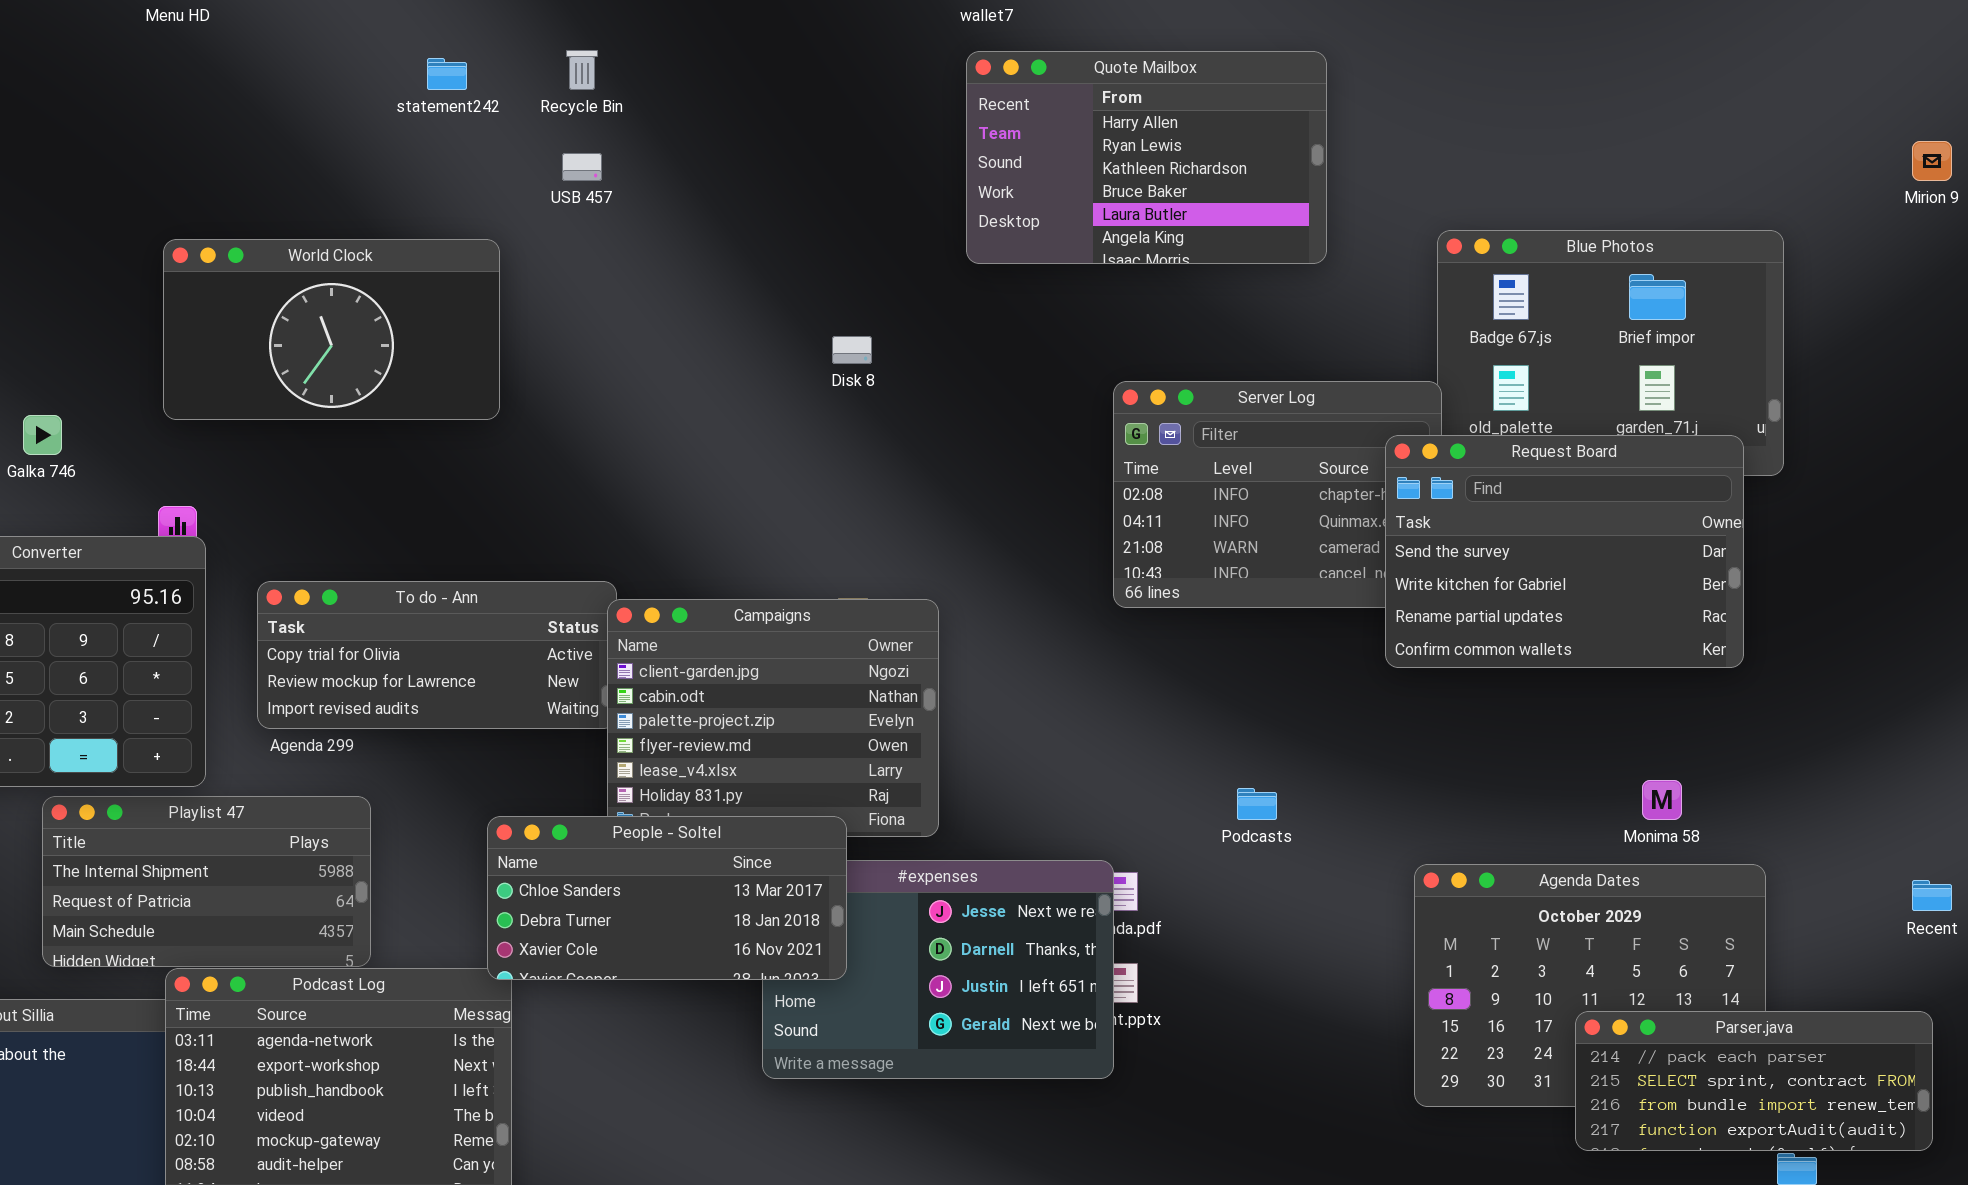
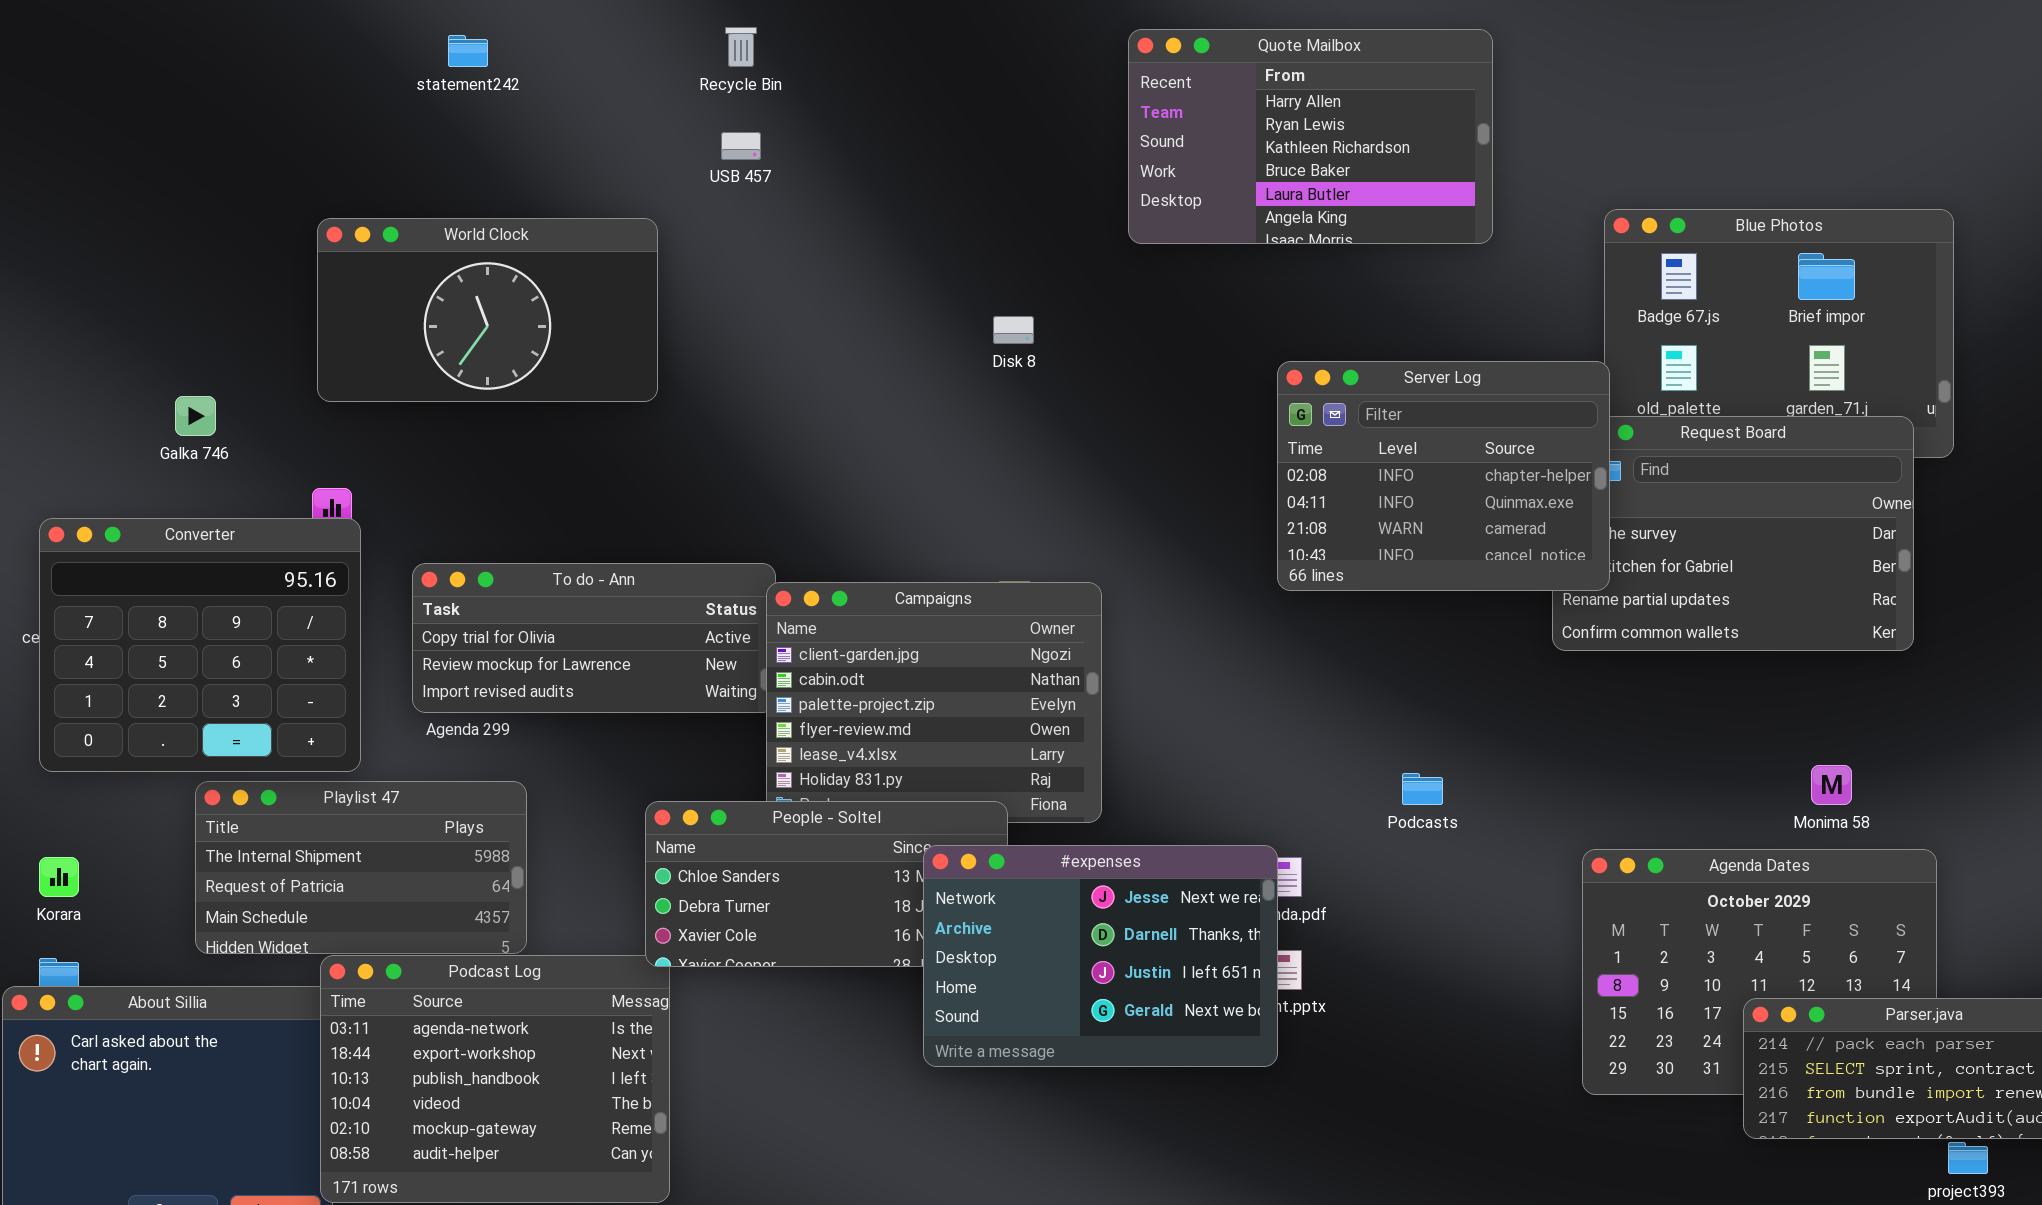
statement242: [427,58,467,90] -> [448,35,488,67], moved
Server Log: [1113,381,1442,608] -> [1277,361,1610,591], raised
#expenses: [762,860,1114,1079] -> [923,845,1278,1067], raised

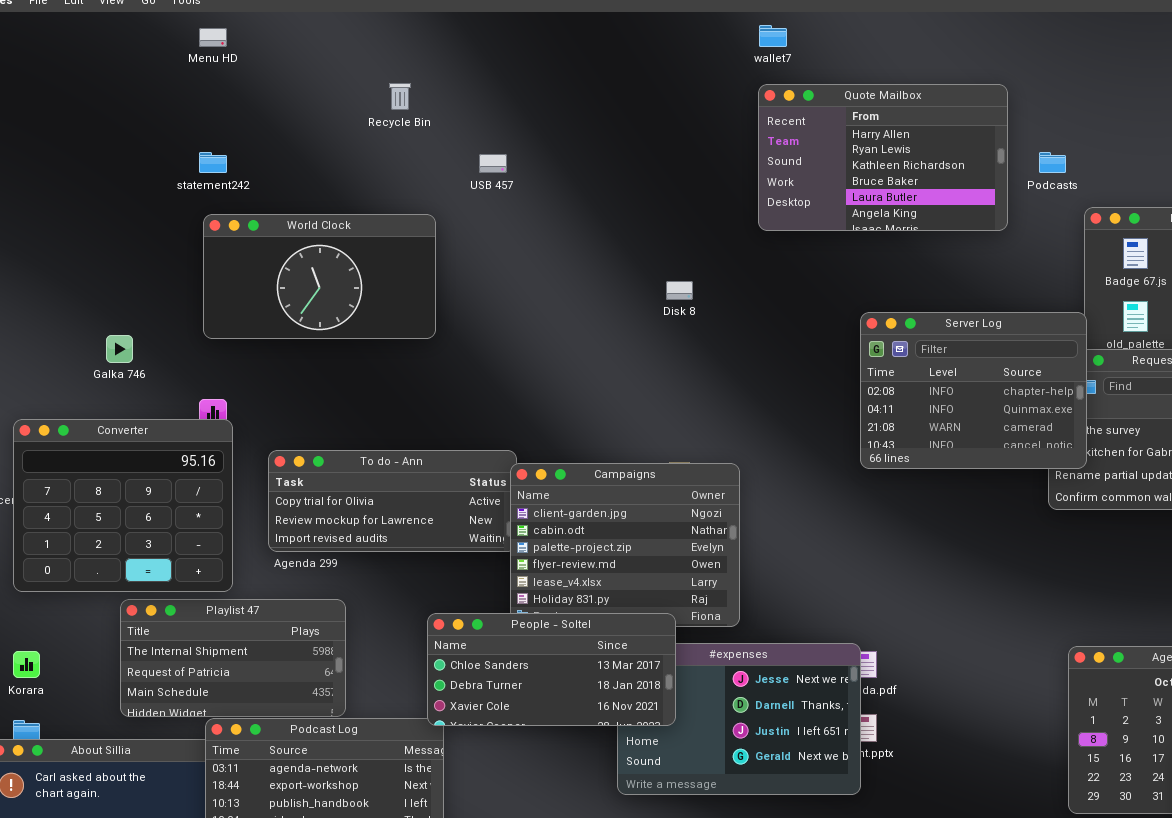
Recycle Bin: [725,27,757,67] -> [389,83,411,110], moved
statement242: [448,35,488,67] -> [199,152,227,173], moved
Podcasts: [1402,773,1443,805] -> [1039,152,1066,173], moved
People - Soltel: [645,801,1008,967] -> [427,613,676,726], raised

